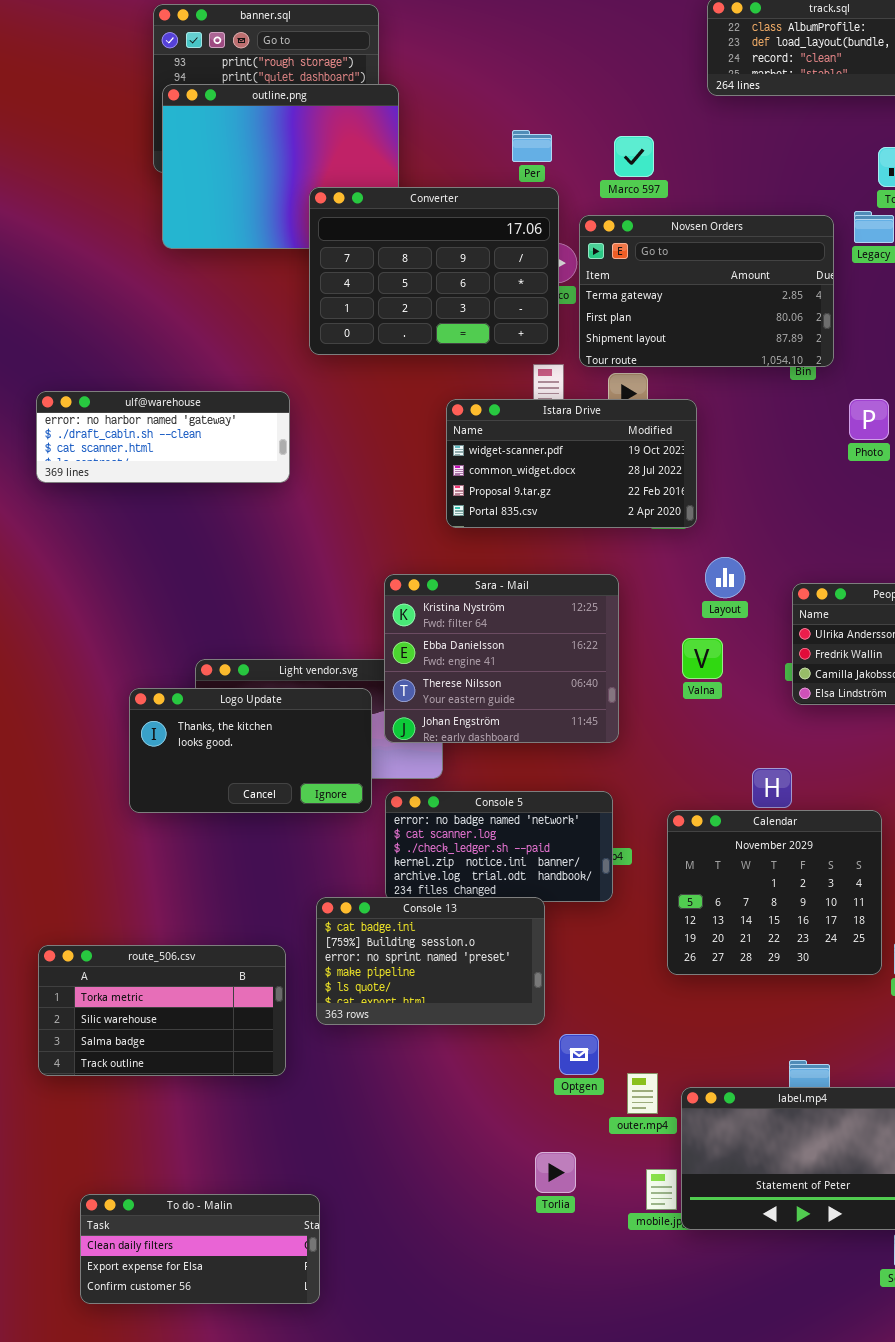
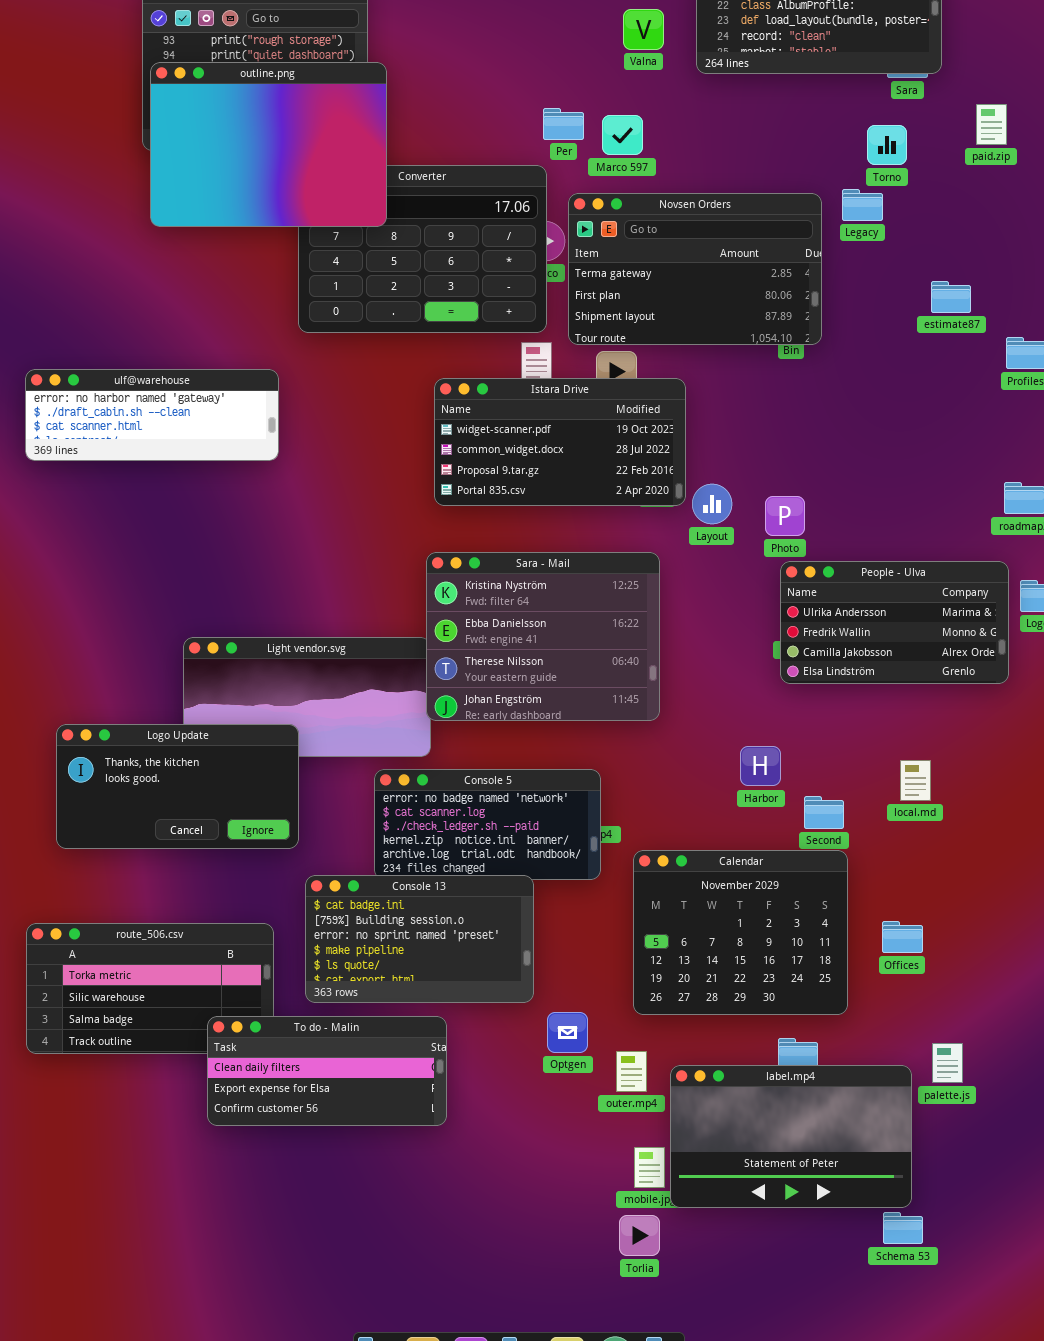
outline.png: [162,84,399,249] -> [150,62,387,227], raised
Per: [512,130,552,162] -> [543,108,584,140], moved
Photo: [849,399,889,440] -> [765,496,805,536], moved
Layout: [705,557,745,598] -> [692,484,732,524], moved
Sara - Mail: [384,574,619,743] -> [426,552,660,721], moved
Valna: [682,638,723,679] -> [623,9,664,50], moved
Logo Update: [129,688,372,813] -> [56,724,299,849], moved
Calendar: [667,810,882,975] -> [633,850,848,1015], moved
Torlia: [535,1152,576,1193] -> [619,1215,660,1256], moved
To do - Malin: [80,1194,320,1304] -> [207,1016,447,1126], moved

